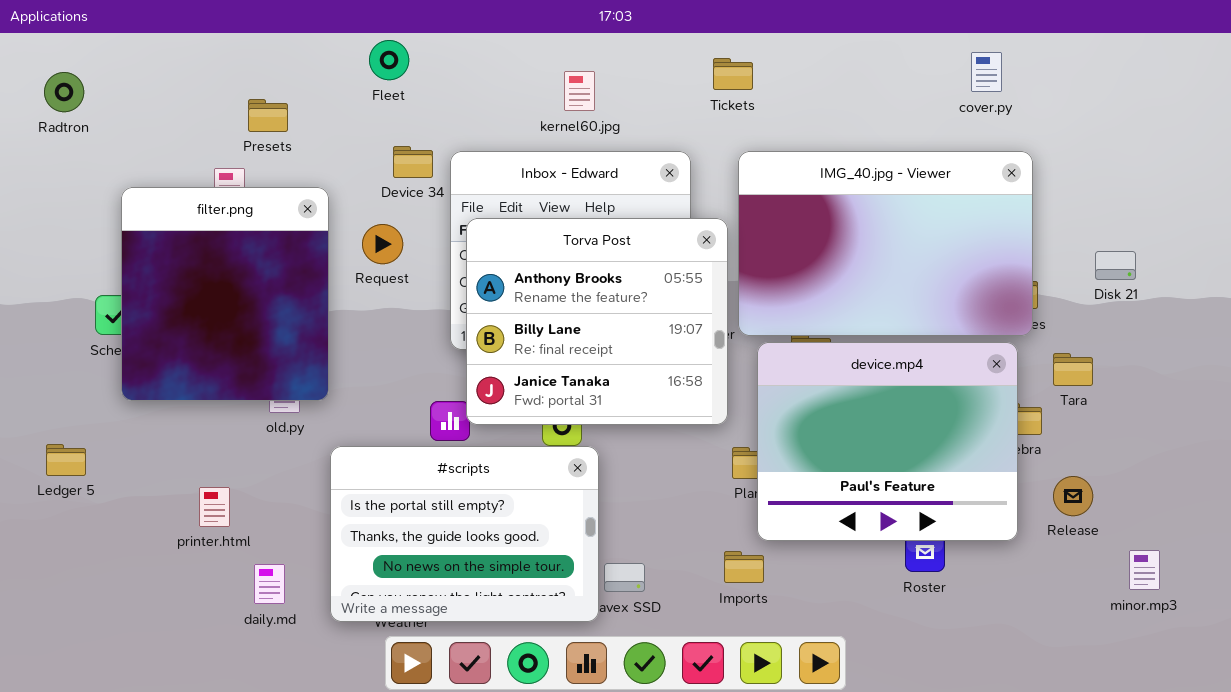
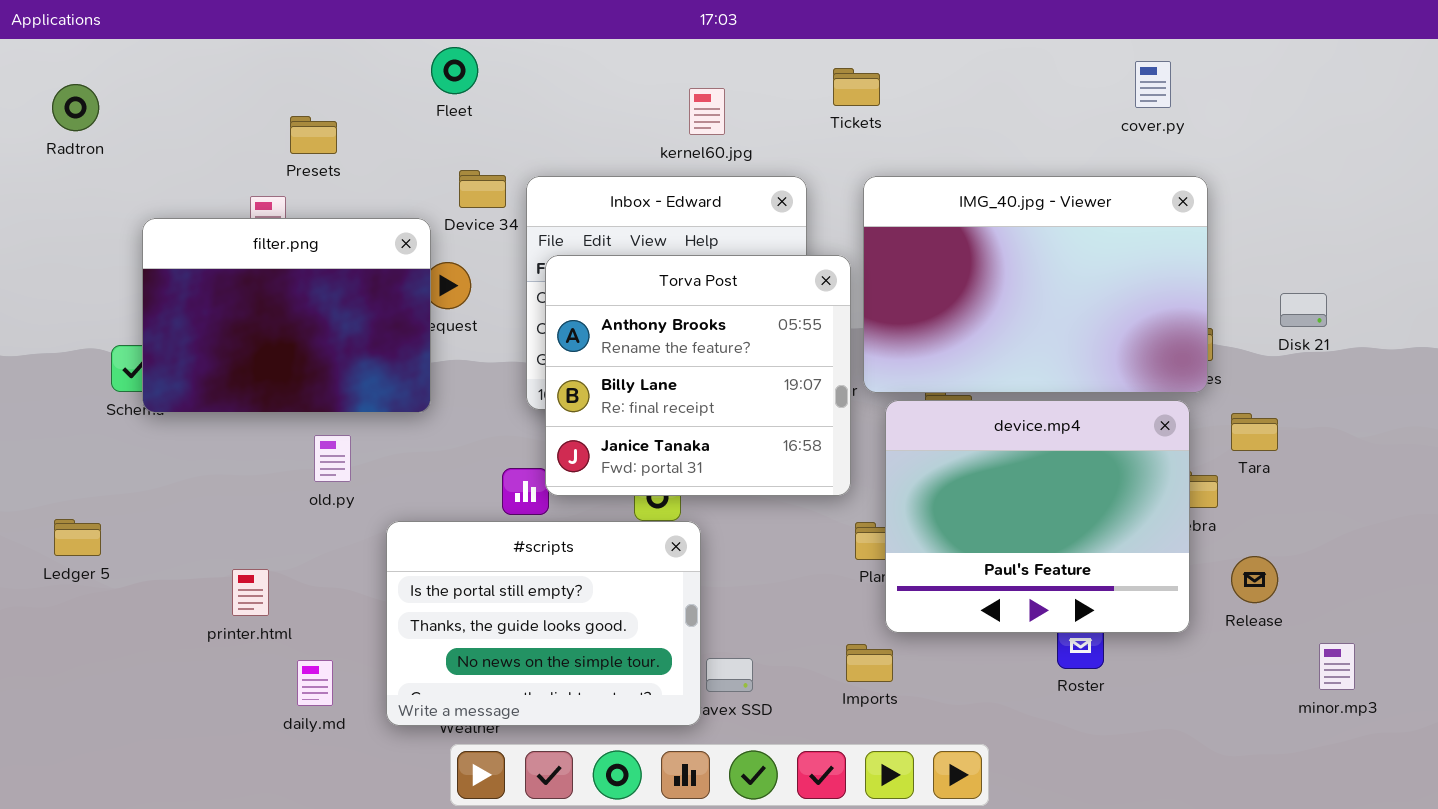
kernel60.jpg: [564,71,595,111] -> [689,88,725,135], moved
filter.png: [121,187,329,401] -> [142,218,431,413], resized

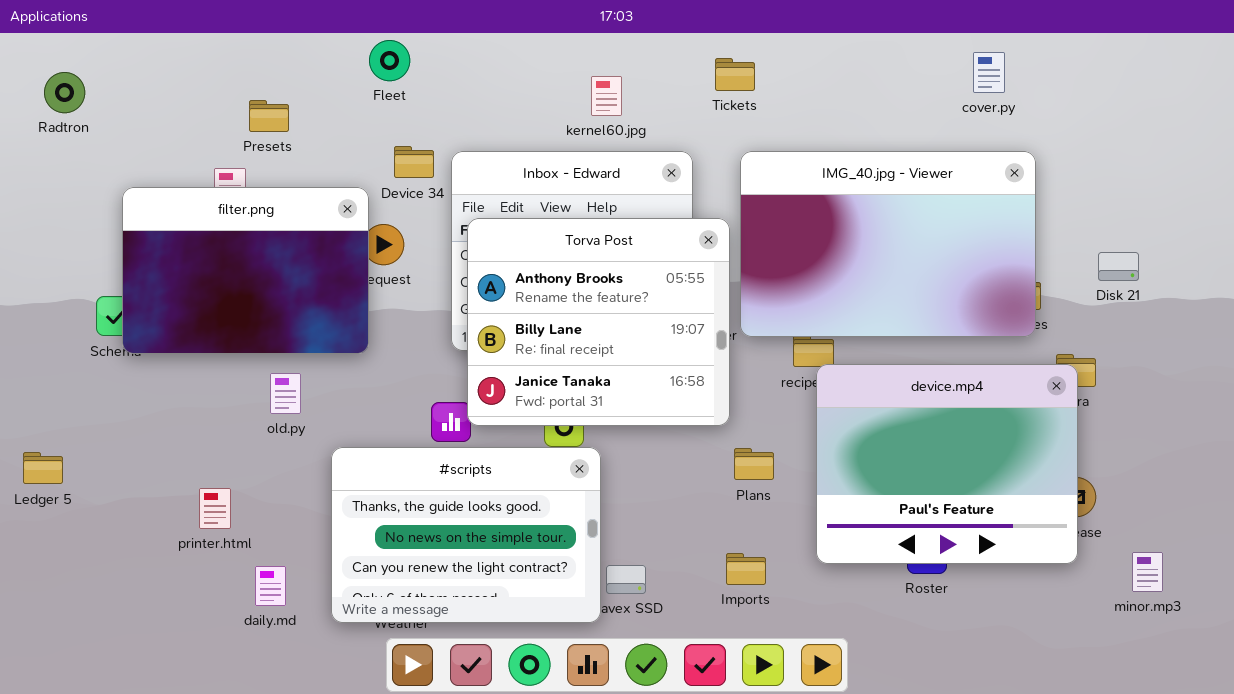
device.mp4: [885,400,1190,633] -> [816,364,1078,564], moved
Ledger 5: [54,519,101,556] -> [23,452,63,484], moved
#scripts: [386,521,701,726] -> [331,447,601,623], scrolled down 1 row

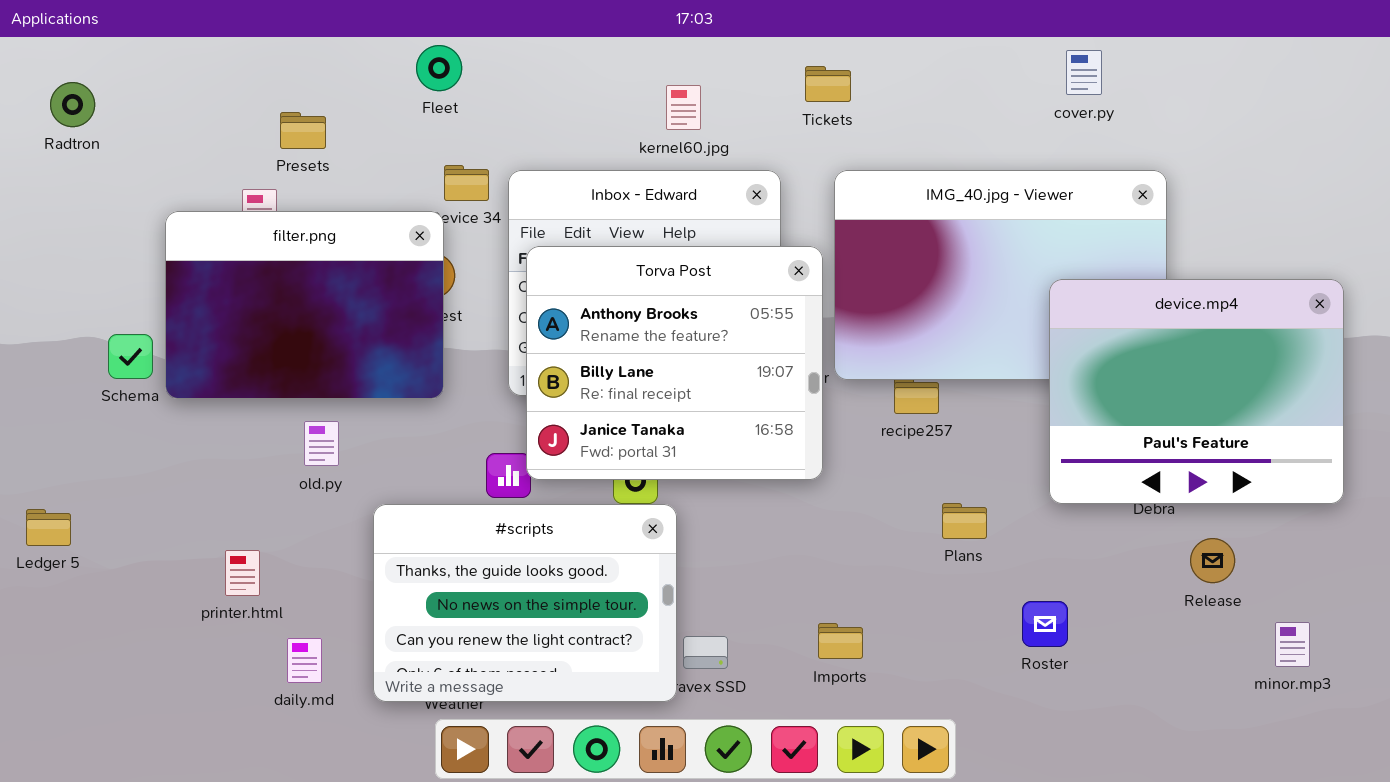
cover.py: [973,52,1005,93] -> [1066,50,1102,95], moved
filter.png: [122,187,369,354] -> [165,211,444,399], moved
device.mp4: [816,364,1078,564] -> [1049,279,1344,504], moved
Plans: [734,448,774,480] -> [942,503,987,539], moved

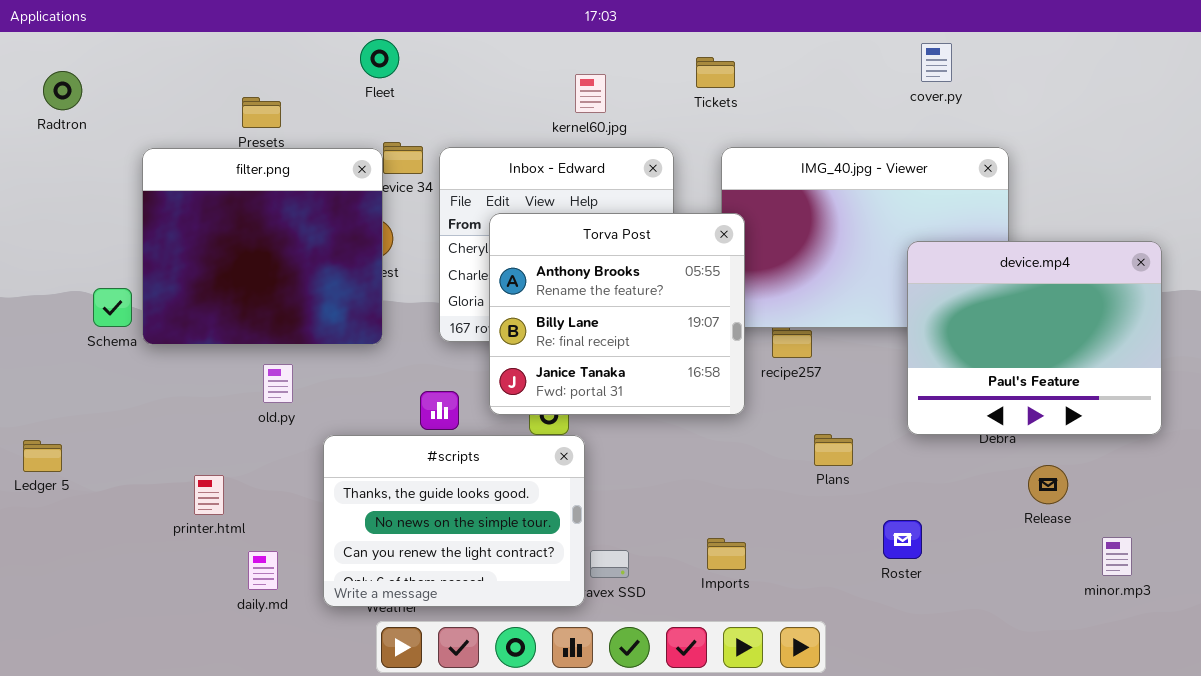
filter.png: [165,211,444,399] -> [142,148,383,345], resized
Torva Post: [526,246,823,480] -> [489,213,745,415], moved

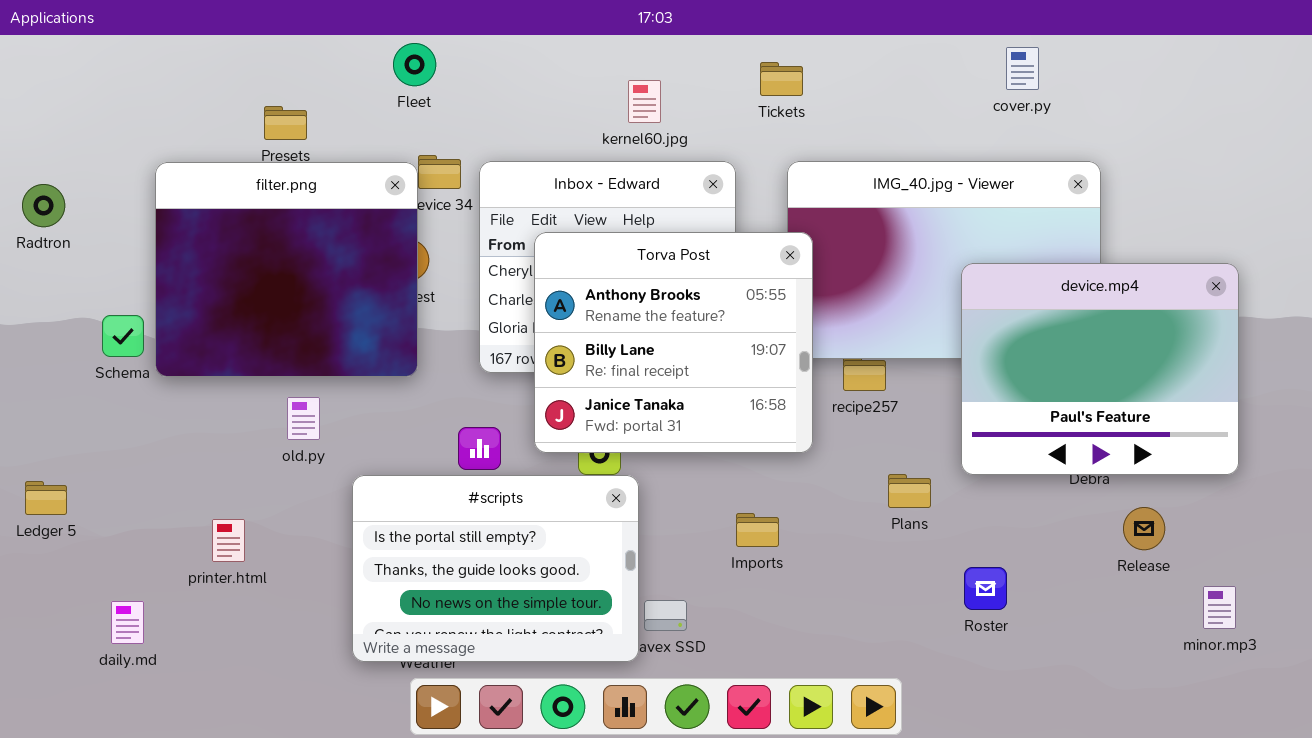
Radtron: [43,71,82,110] -> [22,184,65,227], moved
device.mp4: [907,241,1162,435] -> [961,263,1239,475], moved
#scripts: [323,435,585,607] -> [352,475,639,662], scrolled up 1 row
Imports: [707,538,746,570] -> [736,513,779,547], moved
daily.md: [248,551,278,590] -> [111,601,144,644], moved

